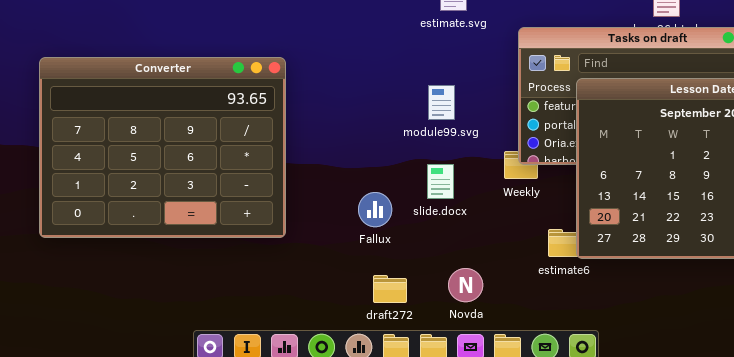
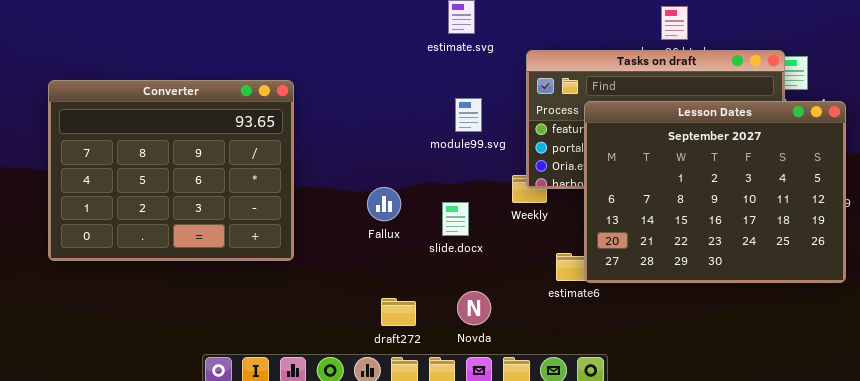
module99.svg: [428,85,455,120] -> [455,98,482,132], moved
slide.docx: [427,164,454,199] -> [442,202,469,236], moved
Fallux: [358,192,392,227] -> [367,187,401,221], moved

